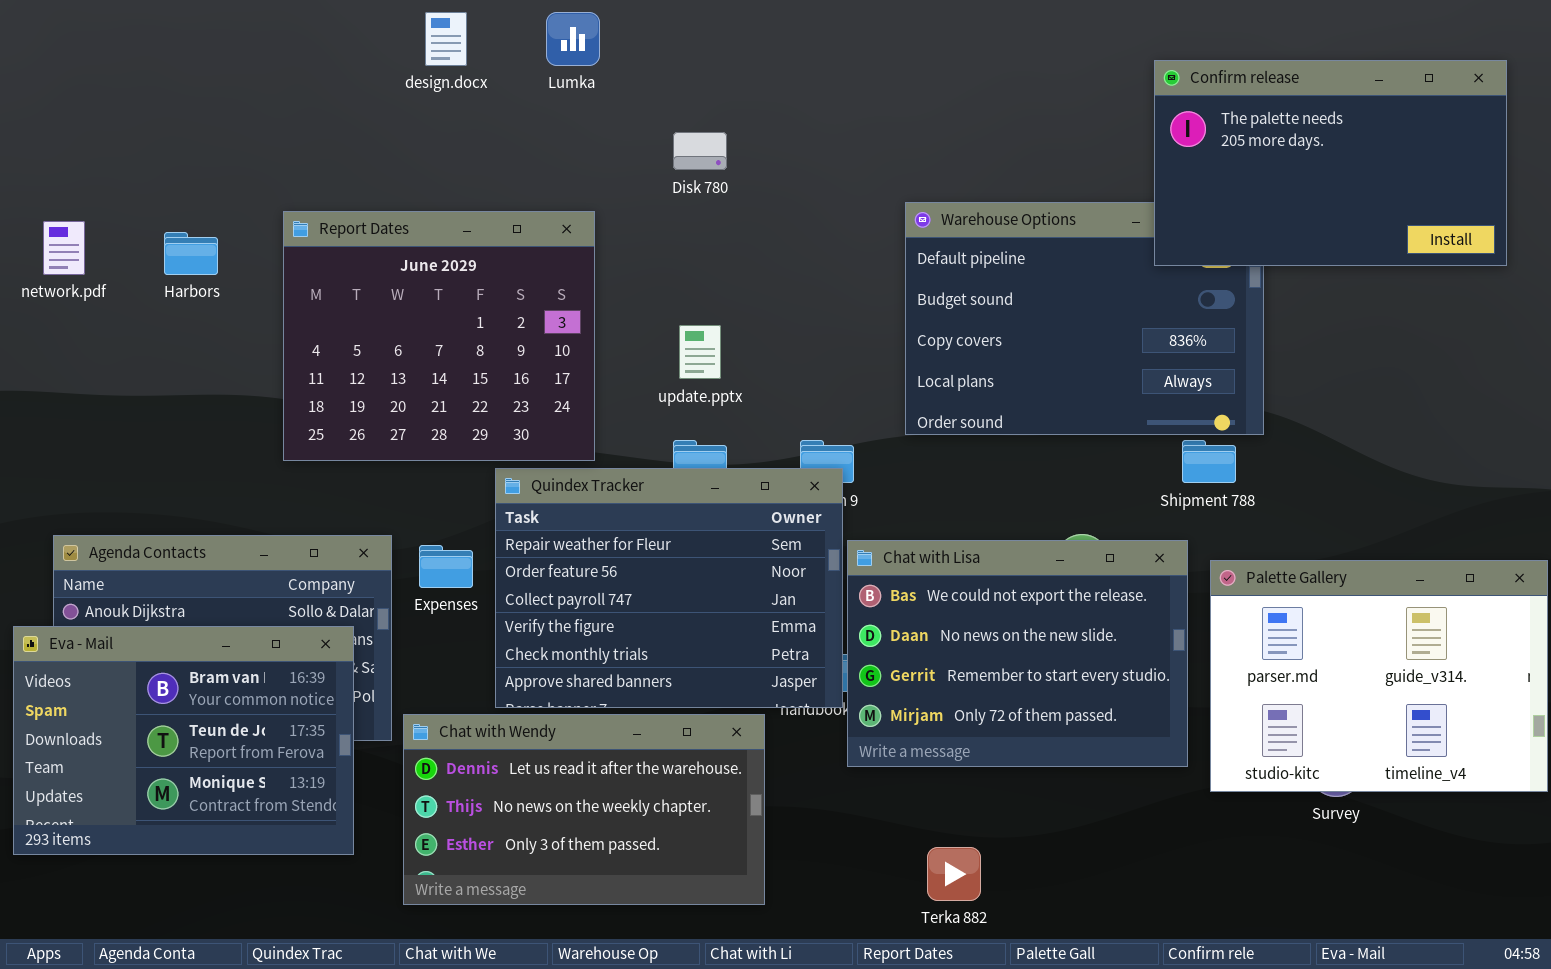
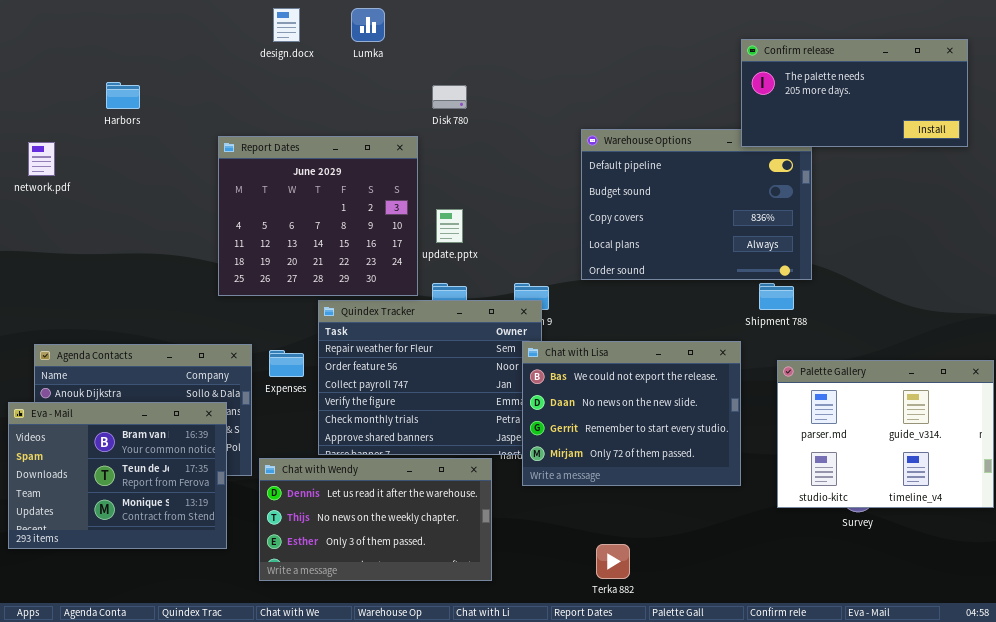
Confirm release: [1154,60,1507,266] -> [741,39,968,147], resized
Report Dates: [283,211,595,461] -> [218,136,418,296], moved
Harbors: [164,232,218,275] -> [106,82,140,109], moved
Chat with Lisa: [847,540,1188,767] -> [522,341,741,486], moved

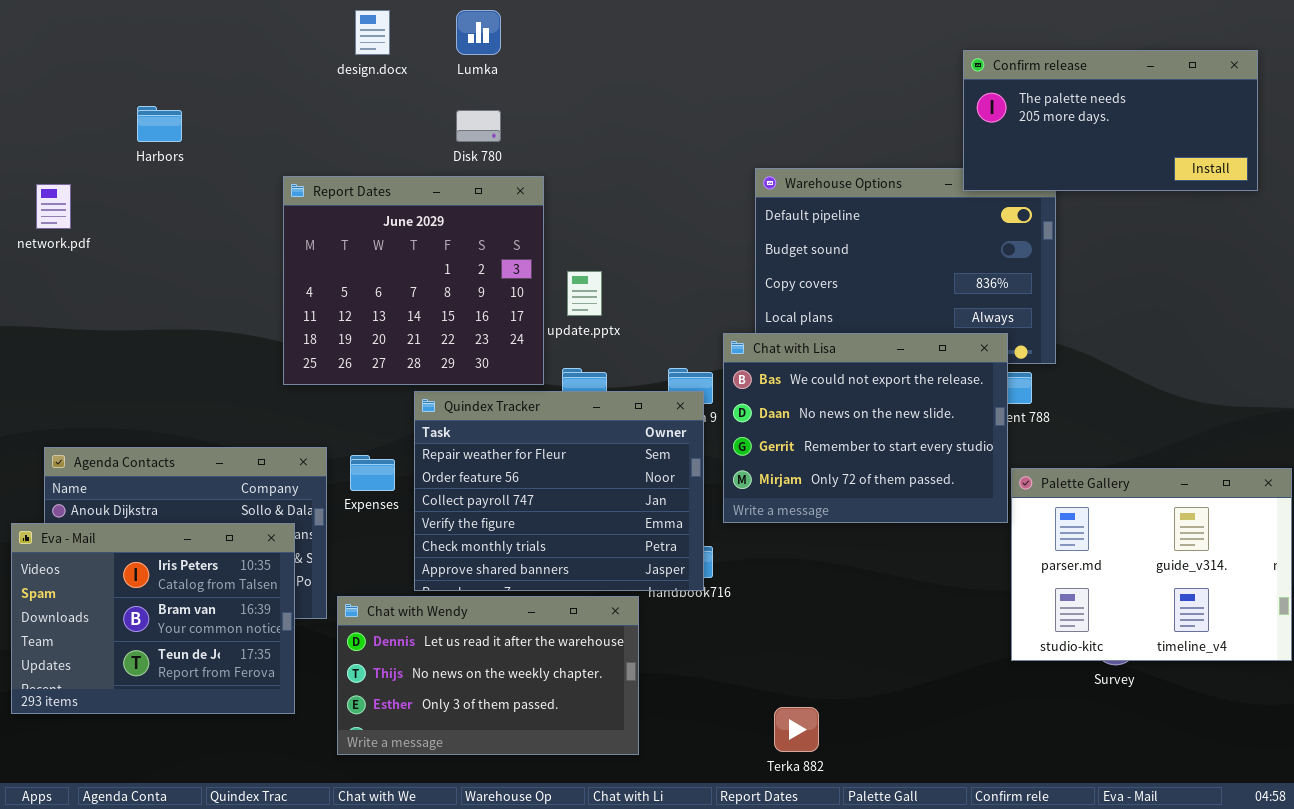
Disk 780: [432,85,467,109] -> [456,110,501,142], moved
Chat with Lisa: [522,341,741,486] -> [723,333,1008,523], moved
Eva - Mail: [8,402,227,549] -> [11,523,295,714], scrolled up 1 row

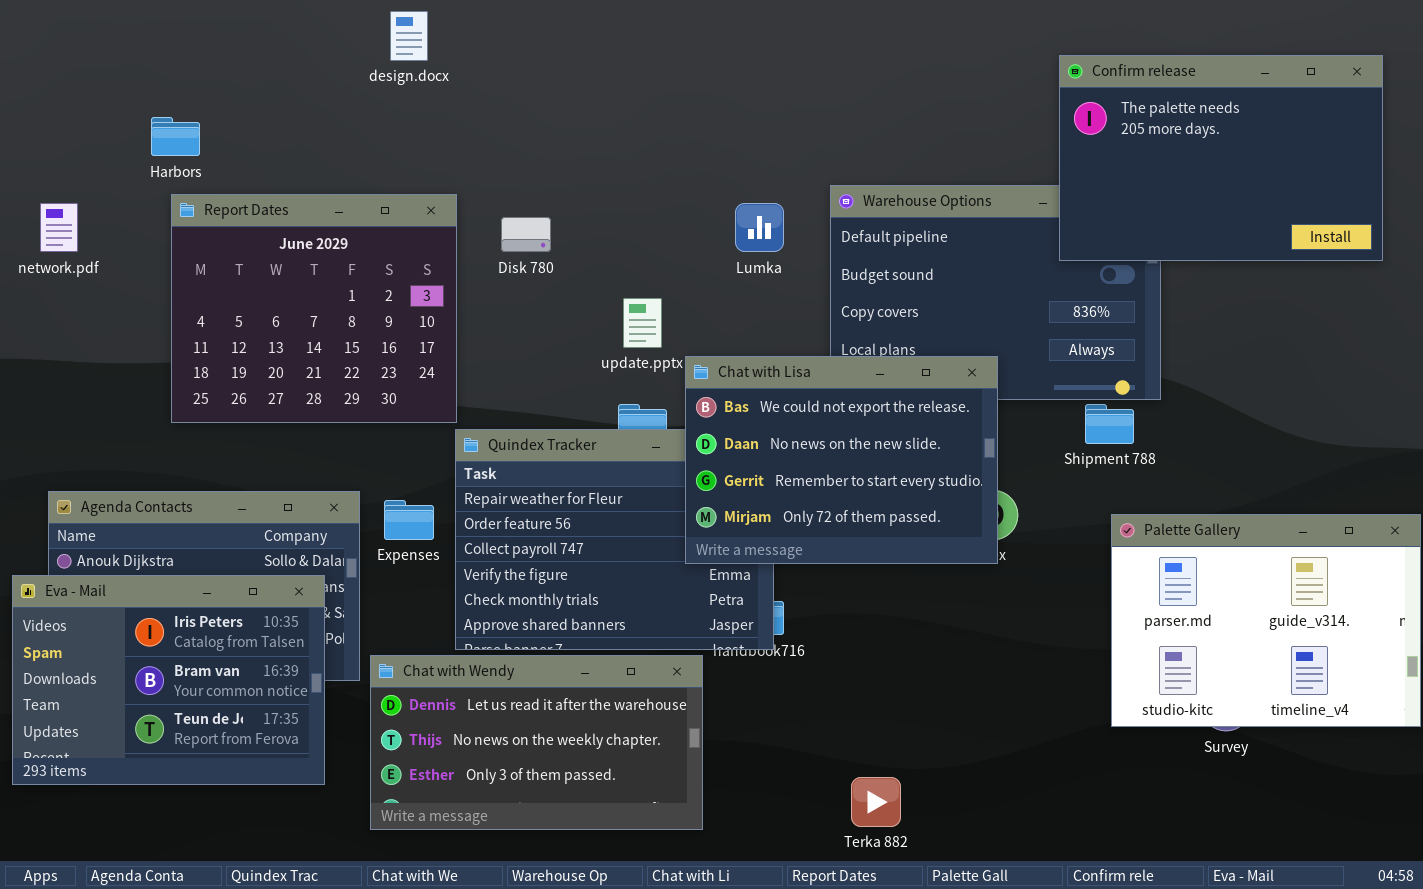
Lumka: [456,10,501,55] -> [735,203,784,252], moved
Confirm release: [963,50,1258,191] -> [1059,55,1383,261], resized
Disk 780: [456,110,501,142] -> [501,217,551,252], moved
Report Dates: [283,176,544,385] -> [171,194,457,423], moved
Chat with Lisa: [723,333,1008,523] -> [685,356,998,564], moved

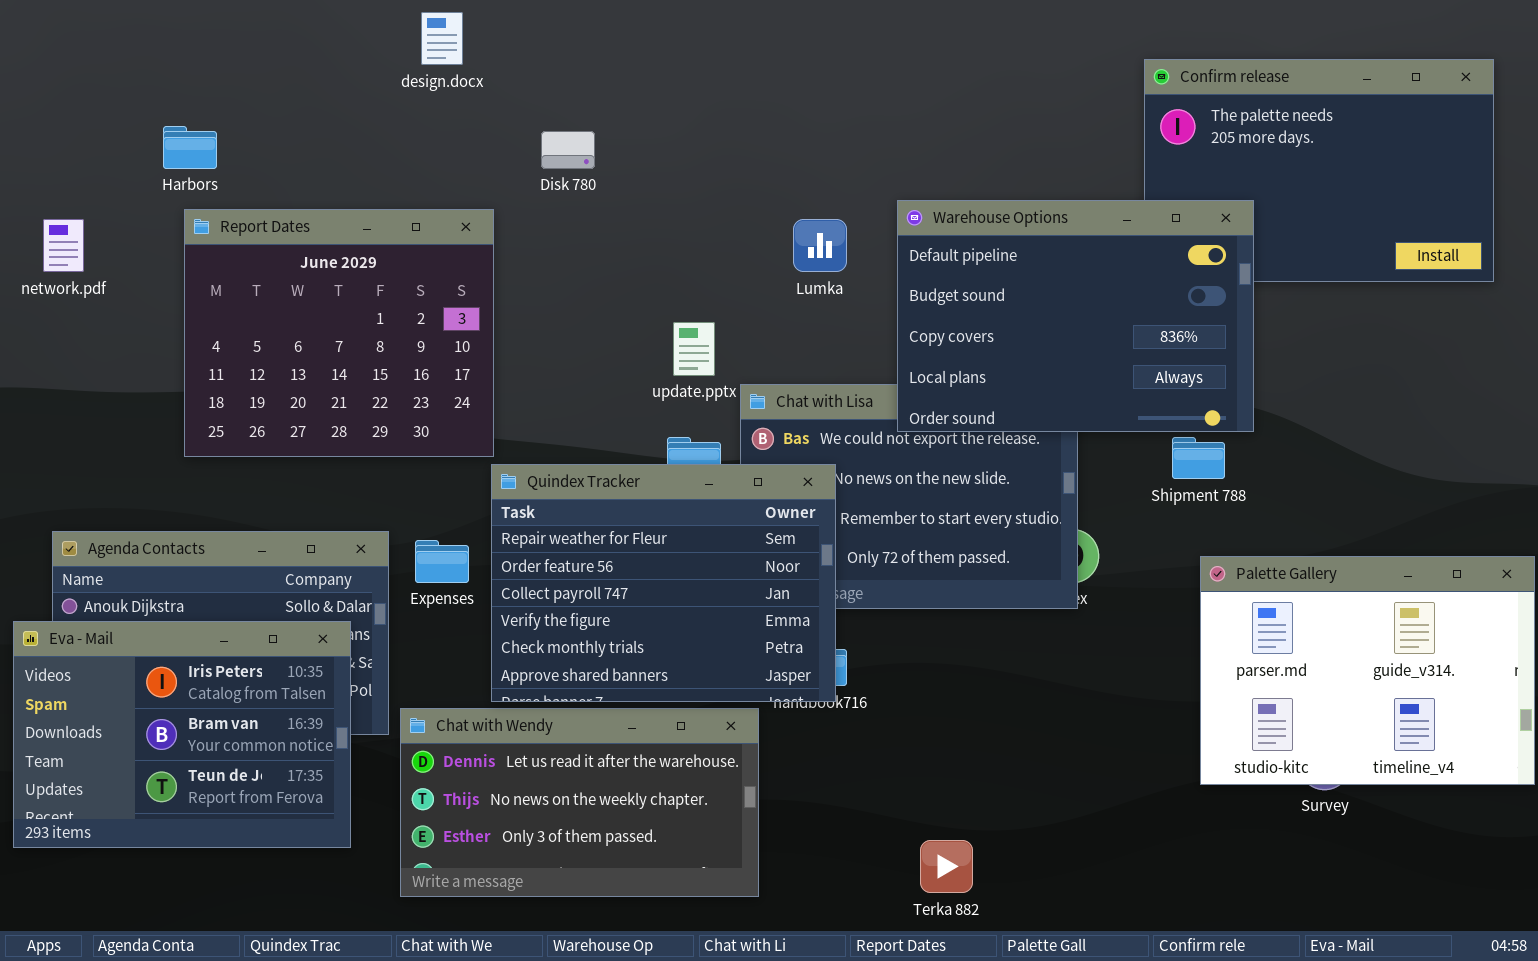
Warehouse Options: [830,185,1161,400] -> [897,200,1254,432], raised
Disk 780: [501,217,551,252] -> [541,131,595,169], moved
Quindex Tracker: [455,429,774,650] -> [491,464,836,702], raised

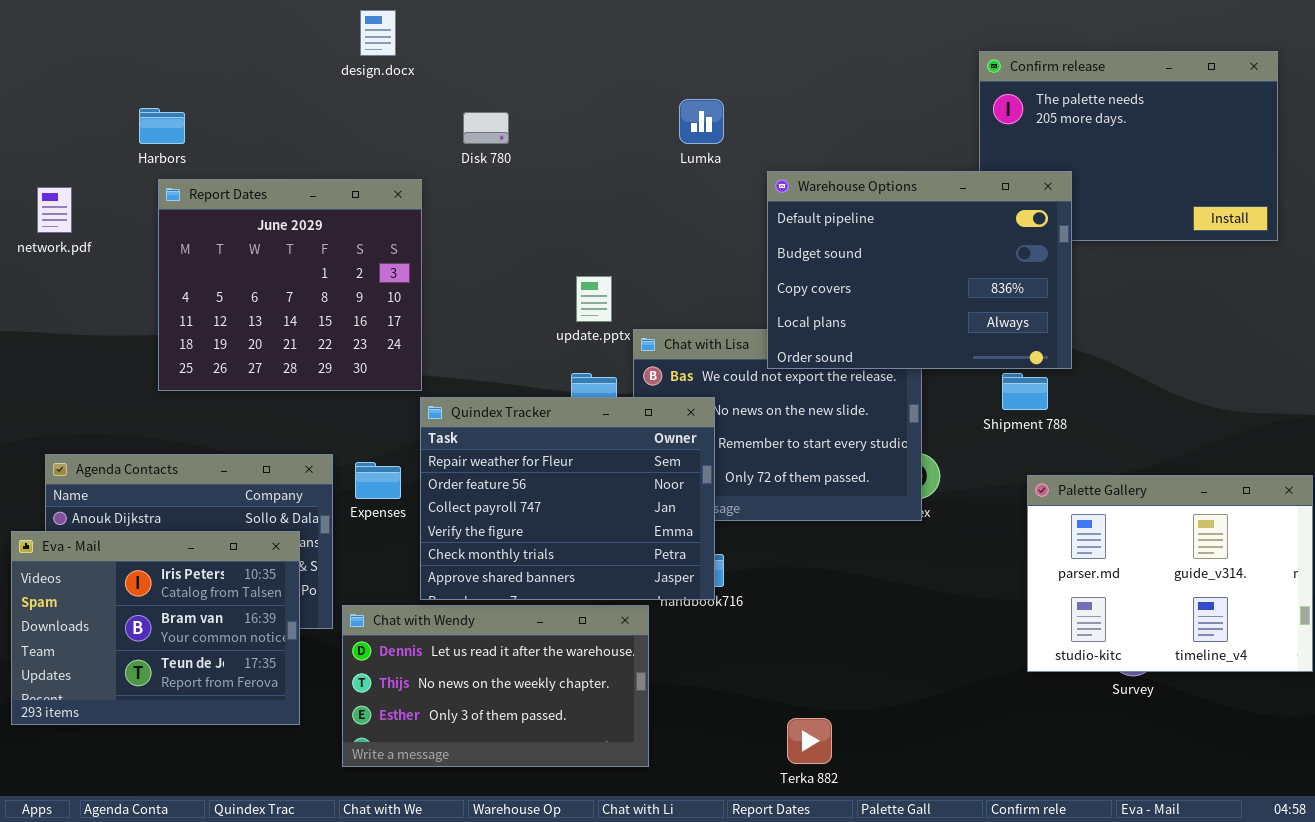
Lumka: [793,219,847,272] -> [679,99,724,144], moved

